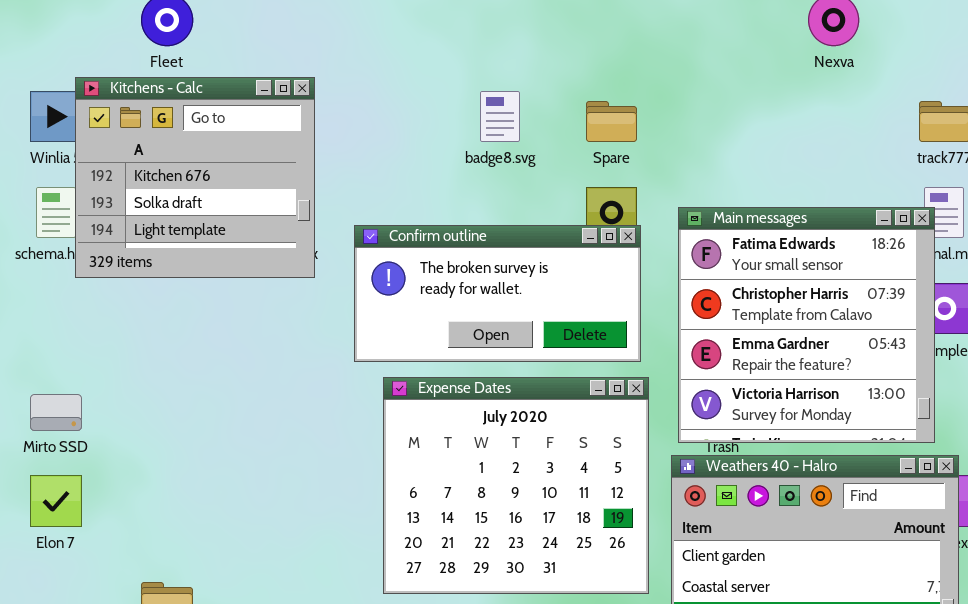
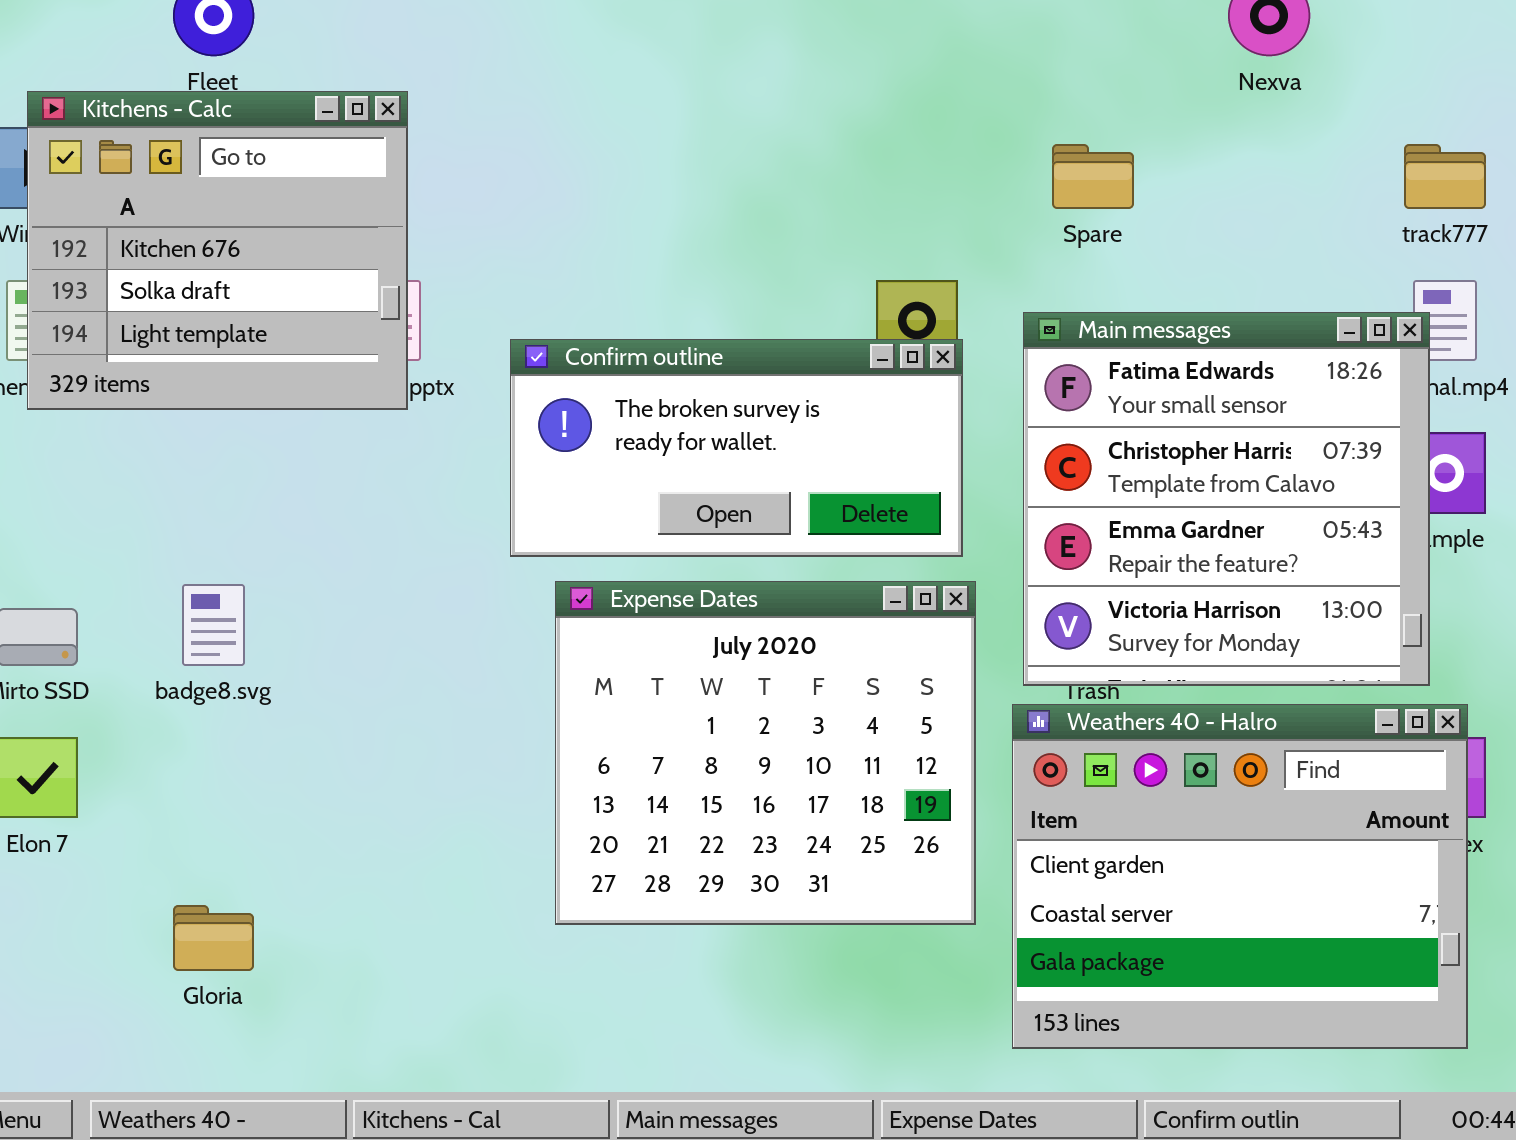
Kitchens - Calc: [75,77,315,278] -> [27,91,408,410], moved
badge8.svg: [480,91,520,142] -> [182,584,245,666], moved
Spare: [586,101,637,142] -> [1052,144,1134,209], moved

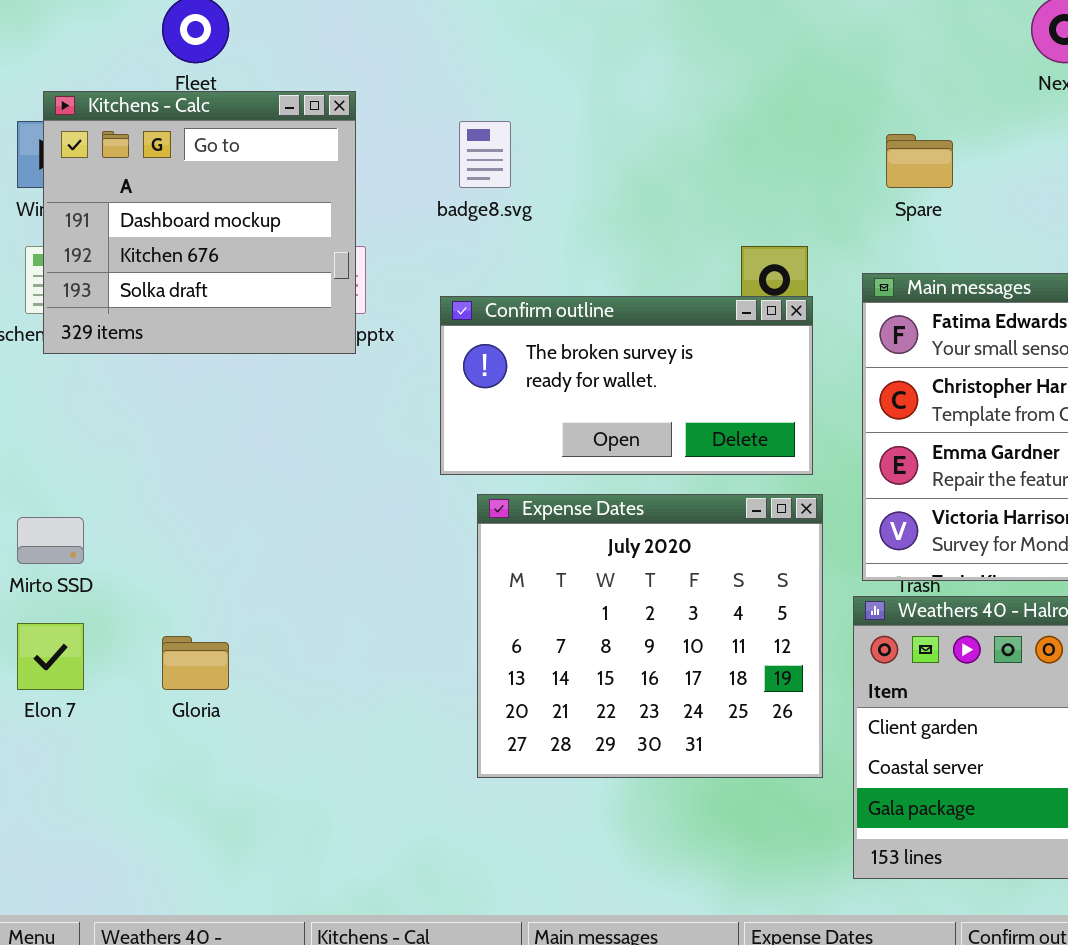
Kitchens - Calc: [27,91,408,410] -> [43,91,356,354], scrolled up 1 row
badge8.svg: [182,584,245,666] -> [459,121,511,188], moved
Gloria: [173,905,254,971] -> [162,636,229,690], moved

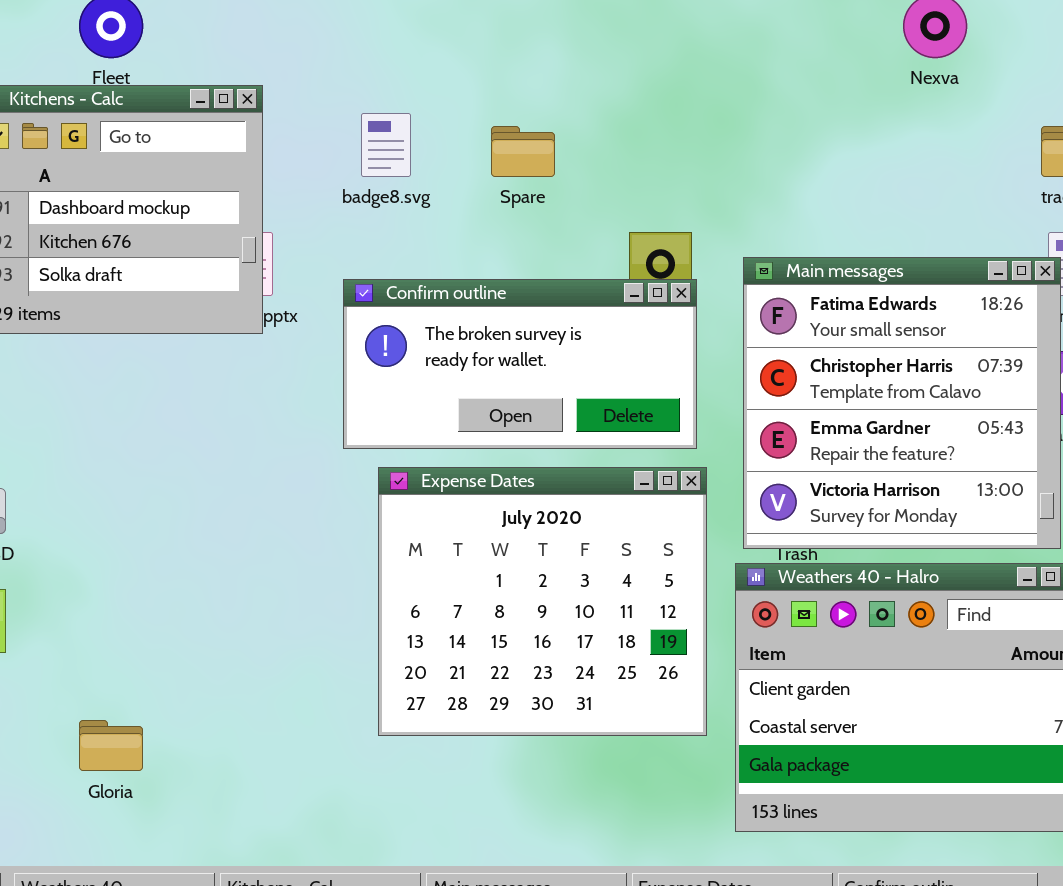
Spare: [886,134,953,188] -> [491,126,555,177], moved
Gloria: [162,636,229,690] -> [79,720,143,771], moved

